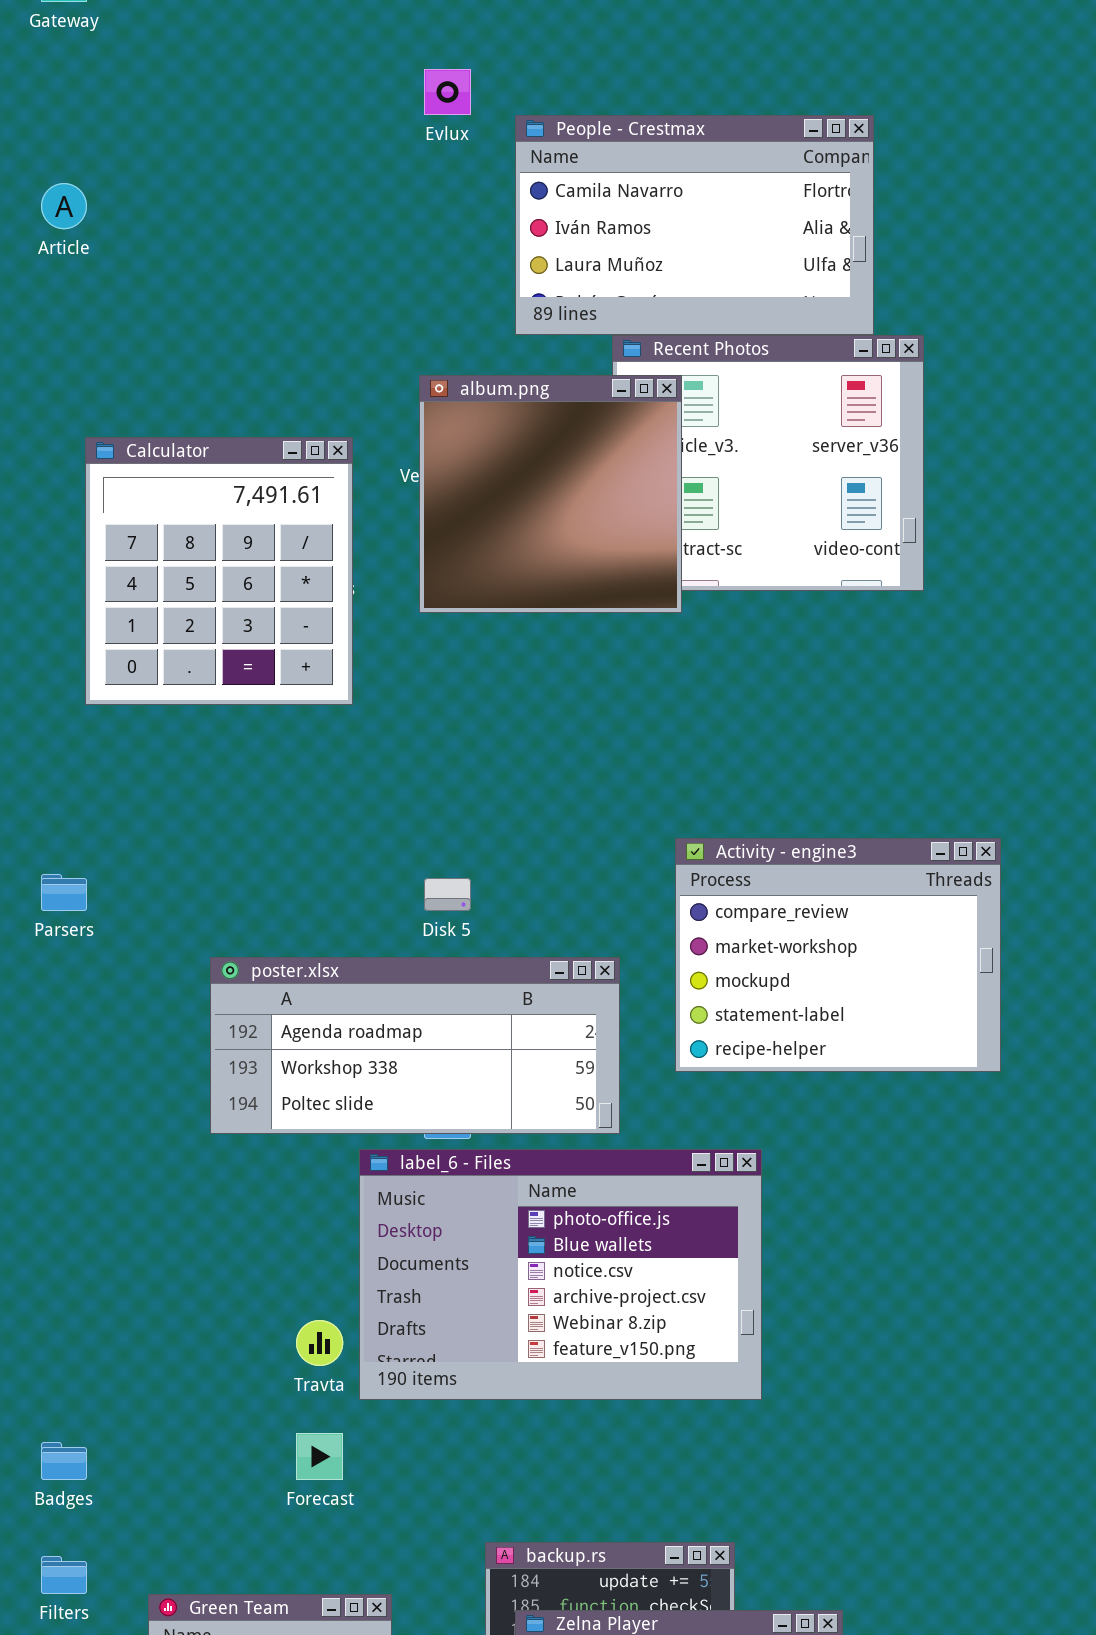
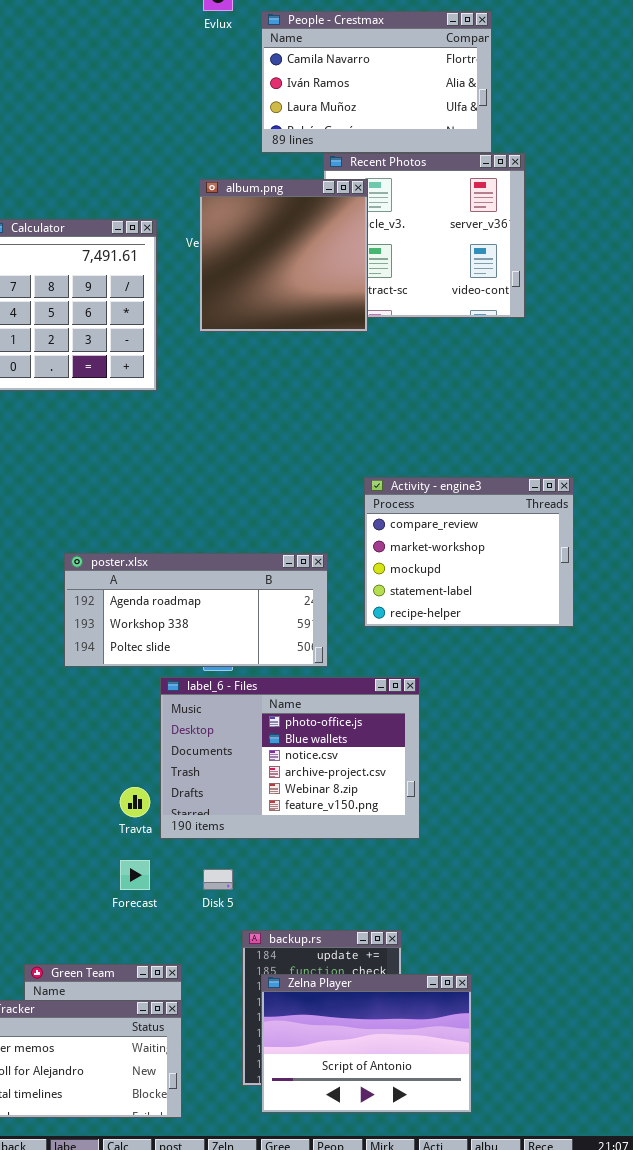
Disk 5: [424,878,471,911] -> [203,869,233,890], moved

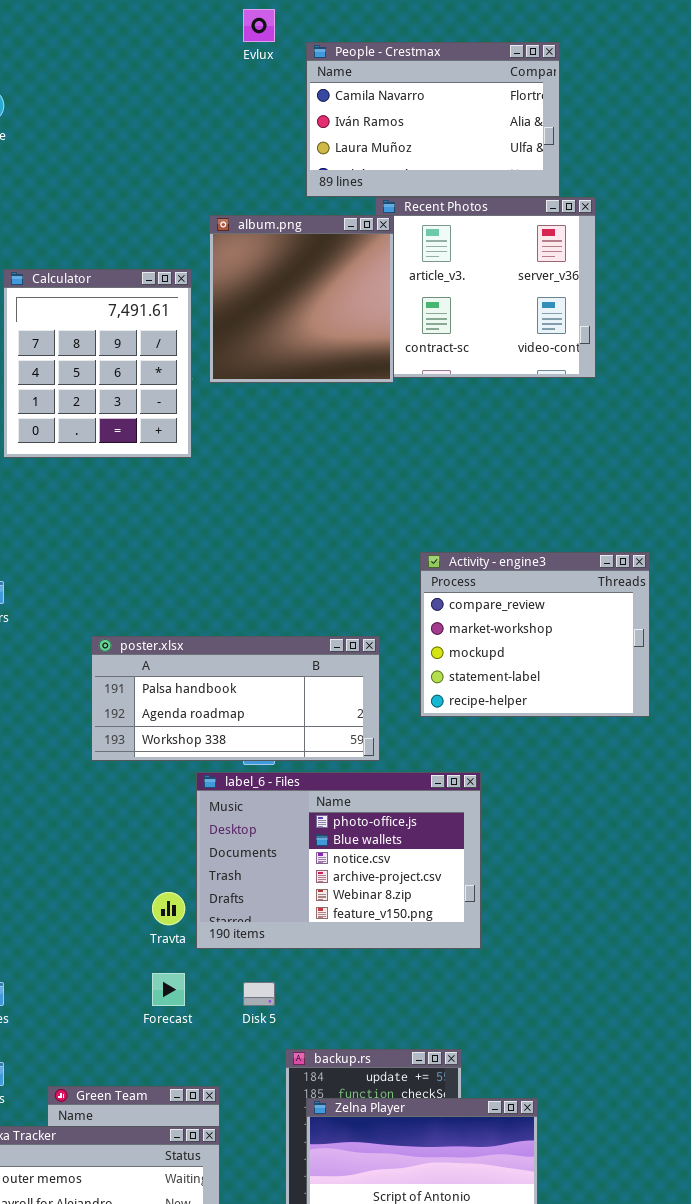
album.png: [199,179,368,332] -> [209,215,394,383], moved
poster.xlsx: [64,553,328,667] -> [91,636,380,761], scrolled up 1 row

